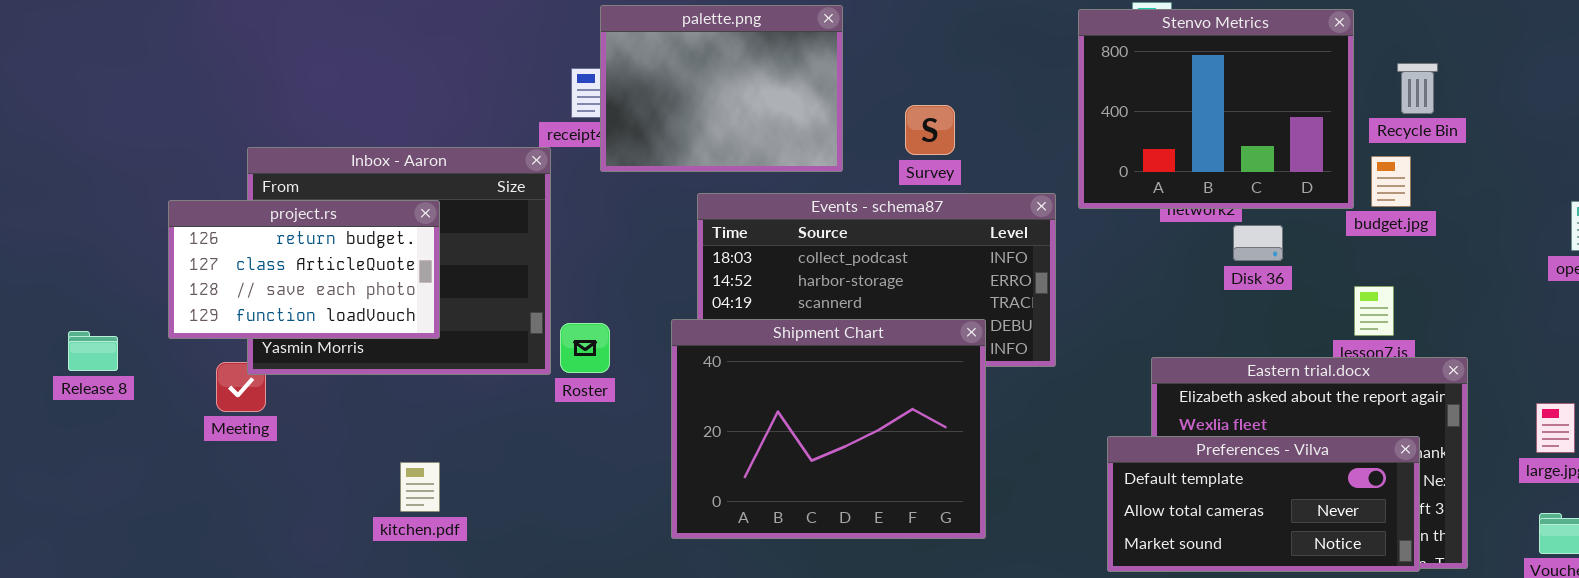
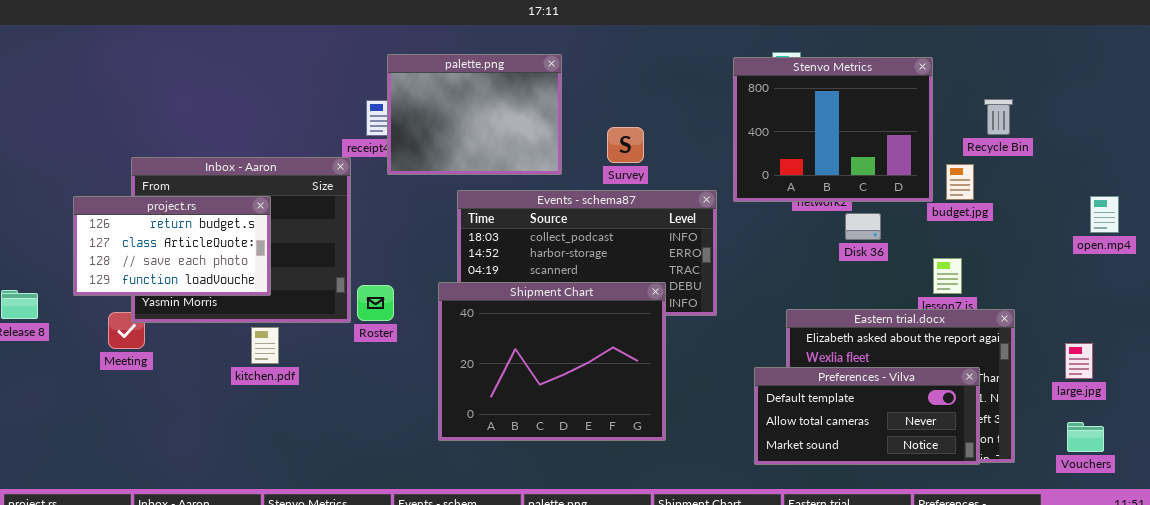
Recycle Bin: [1397,63,1438,114] -> [984,99,1013,135], moved
kitchen.pdf: [400,462,440,512] -> [251,327,279,364], moved

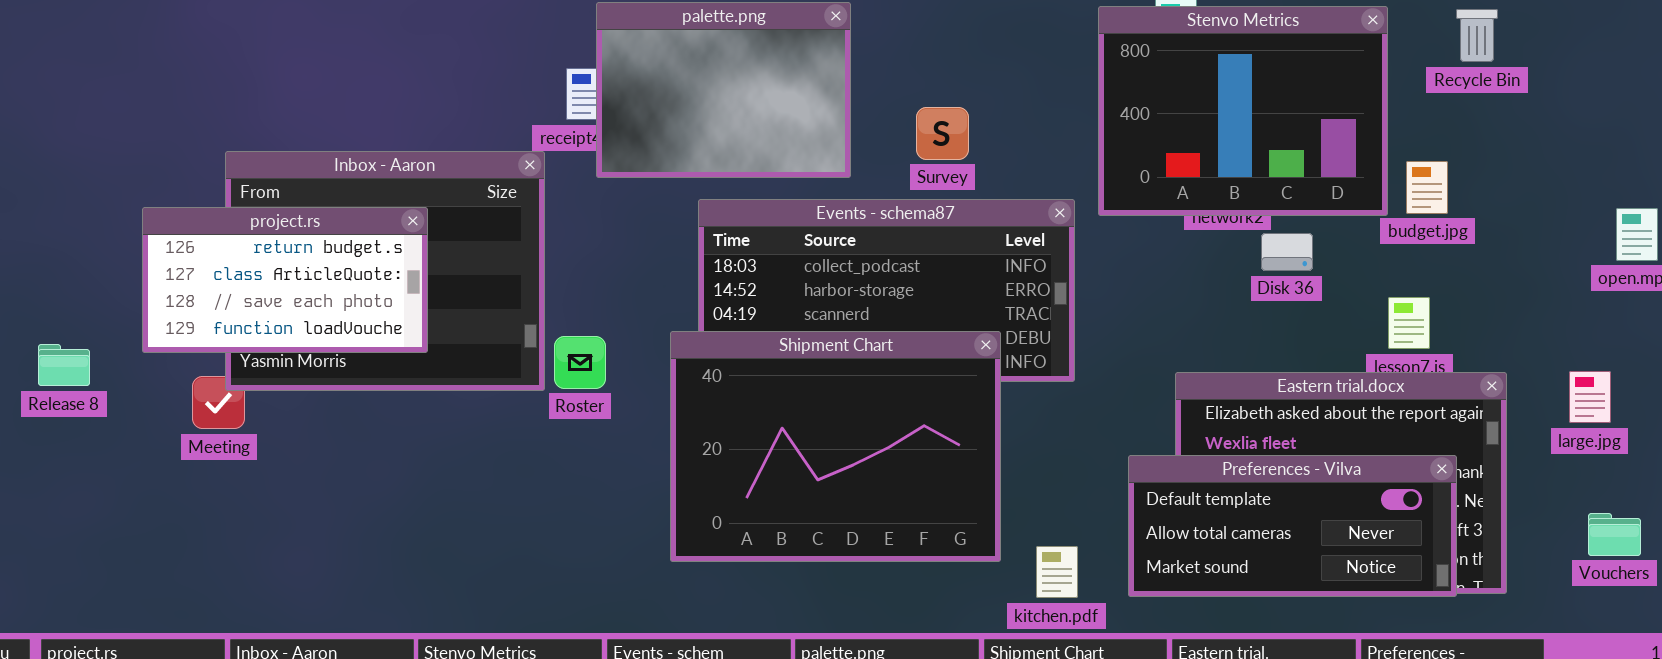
Recycle Bin: [984,99,1013,135] -> [1456,9,1498,62], moved
kitchen.pdf: [251,327,279,364] -> [1036,546,1078,598], moved
large.jpg: [1065,343,1093,379] -> [1569,371,1611,423], moved
Vouchers: [1067,422,1104,452] -> [1588,513,1641,556], moved

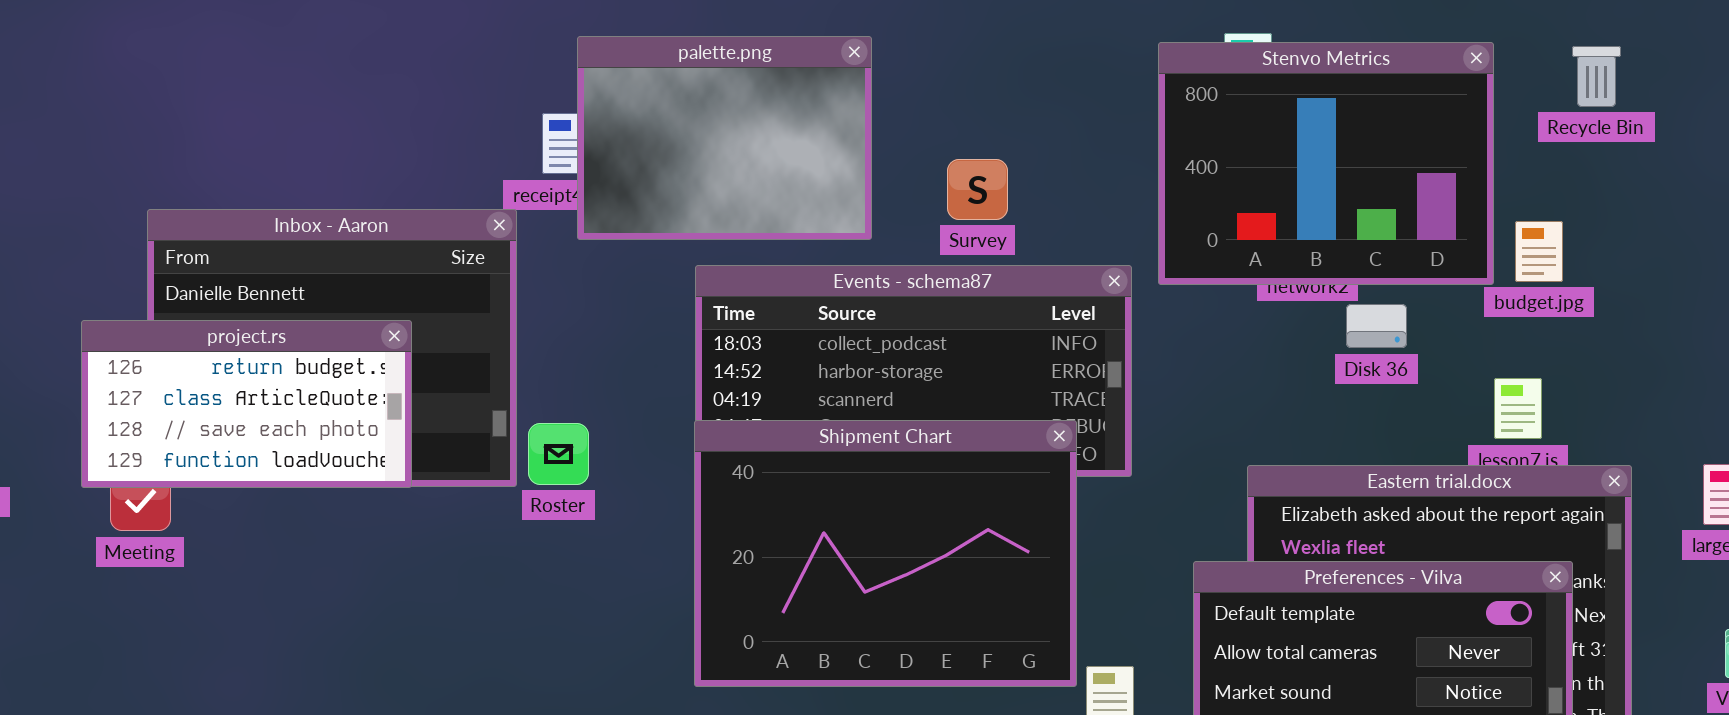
project.rs: [142,207,428,353] -> [81,320,412,488], moved
Shipment Chart: [670,331,1001,562] -> [694,420,1077,687], moved

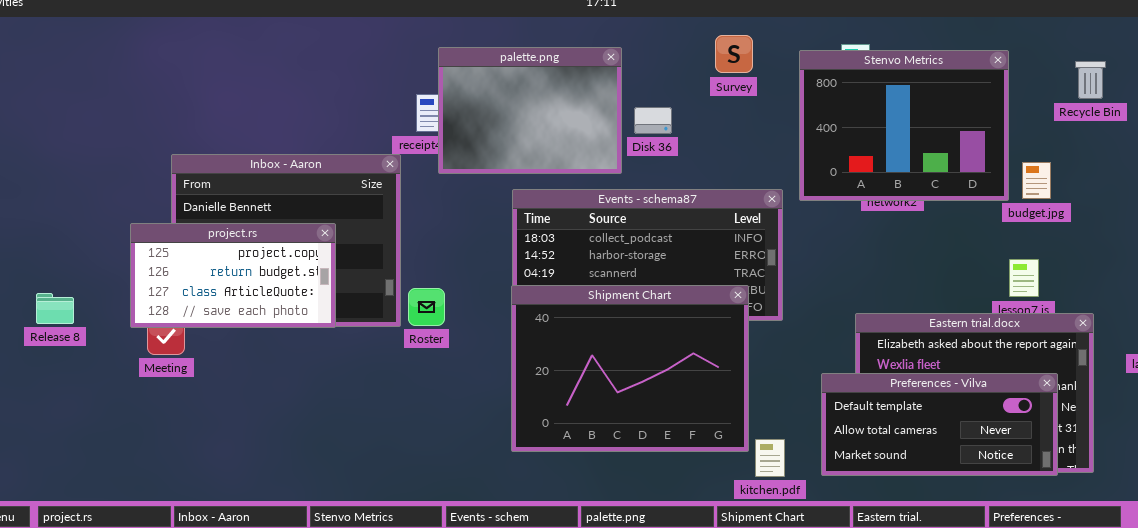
Recycle Bin: [1572,46,1621,107] -> [1075,61,1106,99], moved
Survey: [947,159,1008,220] -> [715,35,753,73], moved
Disk 36: [1346,304,1407,348] -> [634,107,672,134], moved
project.rs: [81,320,412,488] -> [130,223,336,328], scrolled up 1 row

